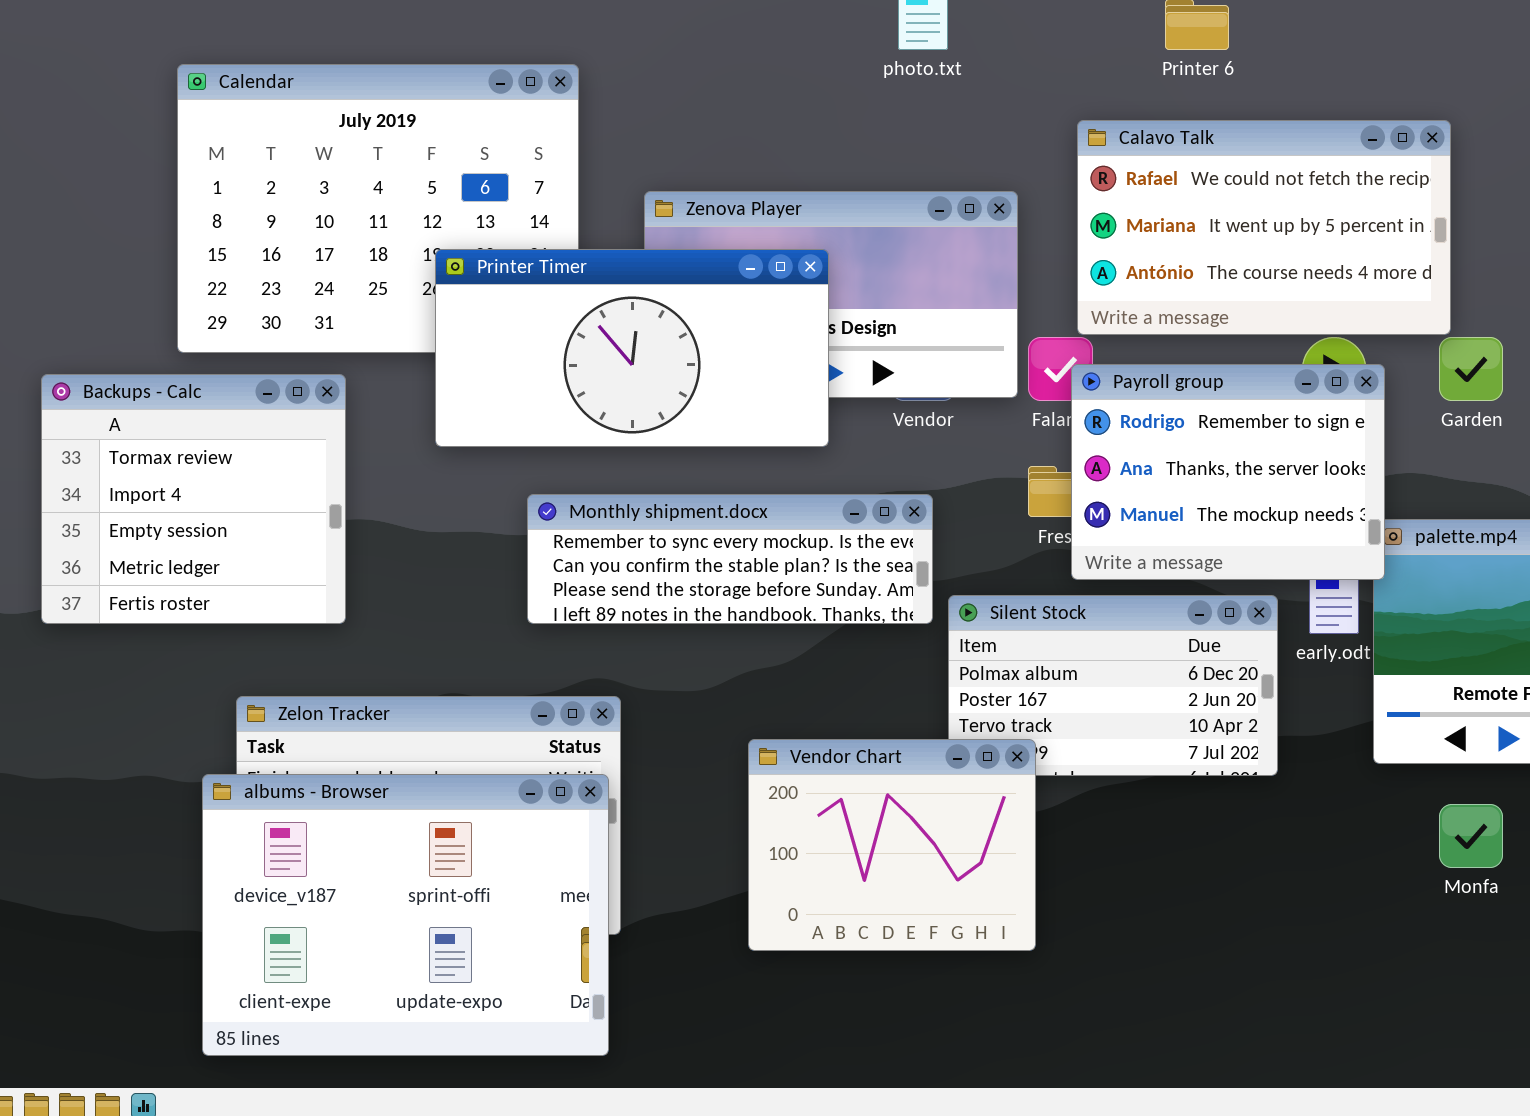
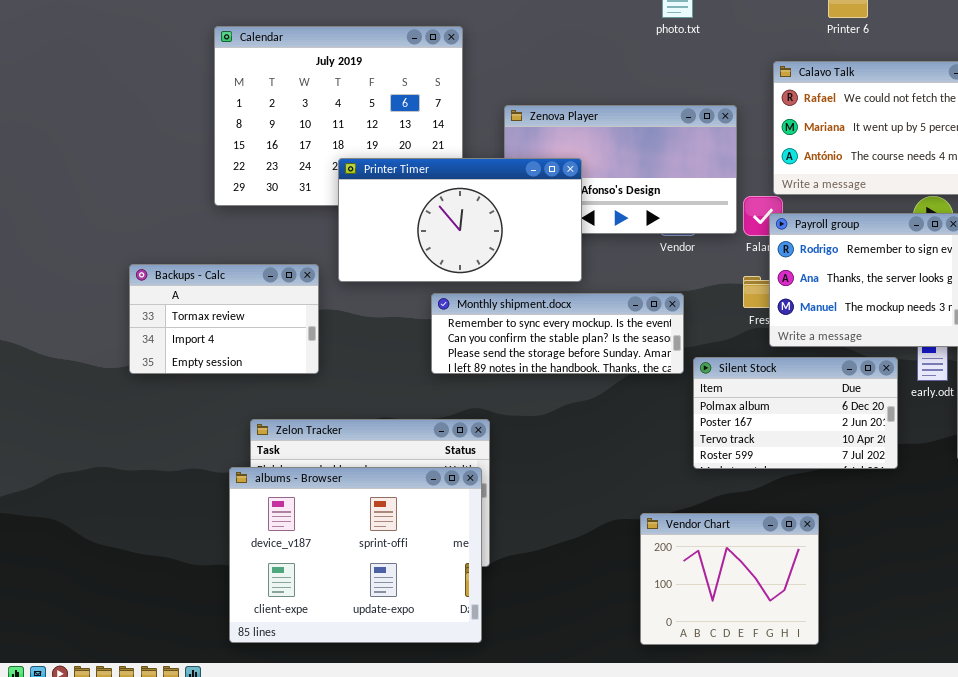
Printer Timer: [435,249,829,447] -> [338,158,582,282], moved
Backups - Calc: [41,374,346,624] -> [129,264,319,374], resized
Vendor Chart: [748,739,1036,951] -> [640,513,819,645], moved

